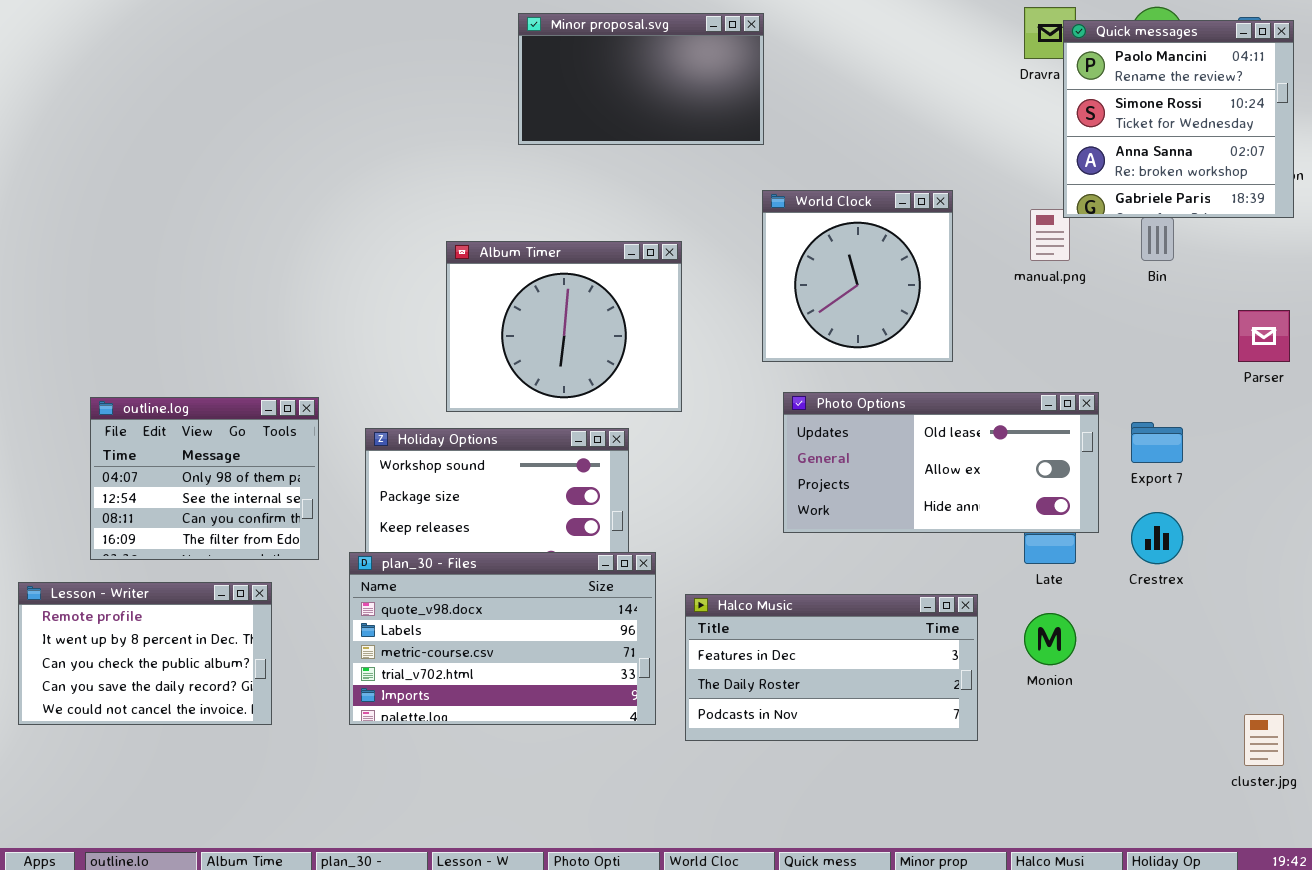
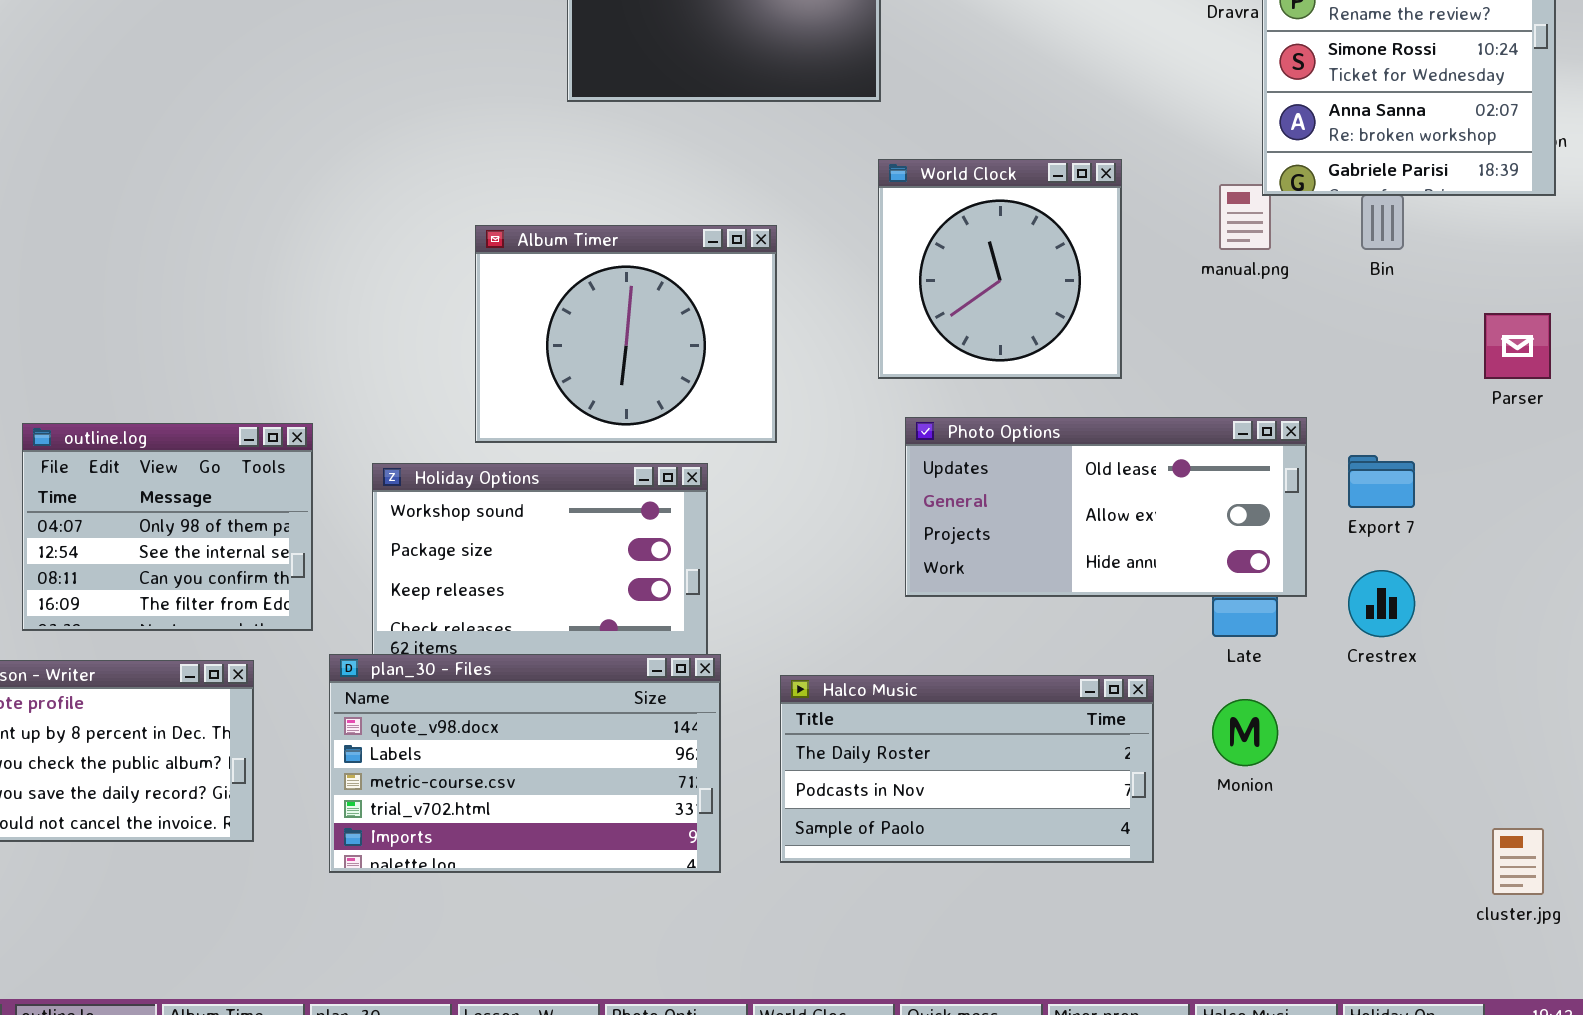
plan_30 - Files: [349,552,656,725] -> [329,654,721,873], moved
Halco Music: [685,594,978,741] -> [780,675,1154,863], scrolled down 1 row

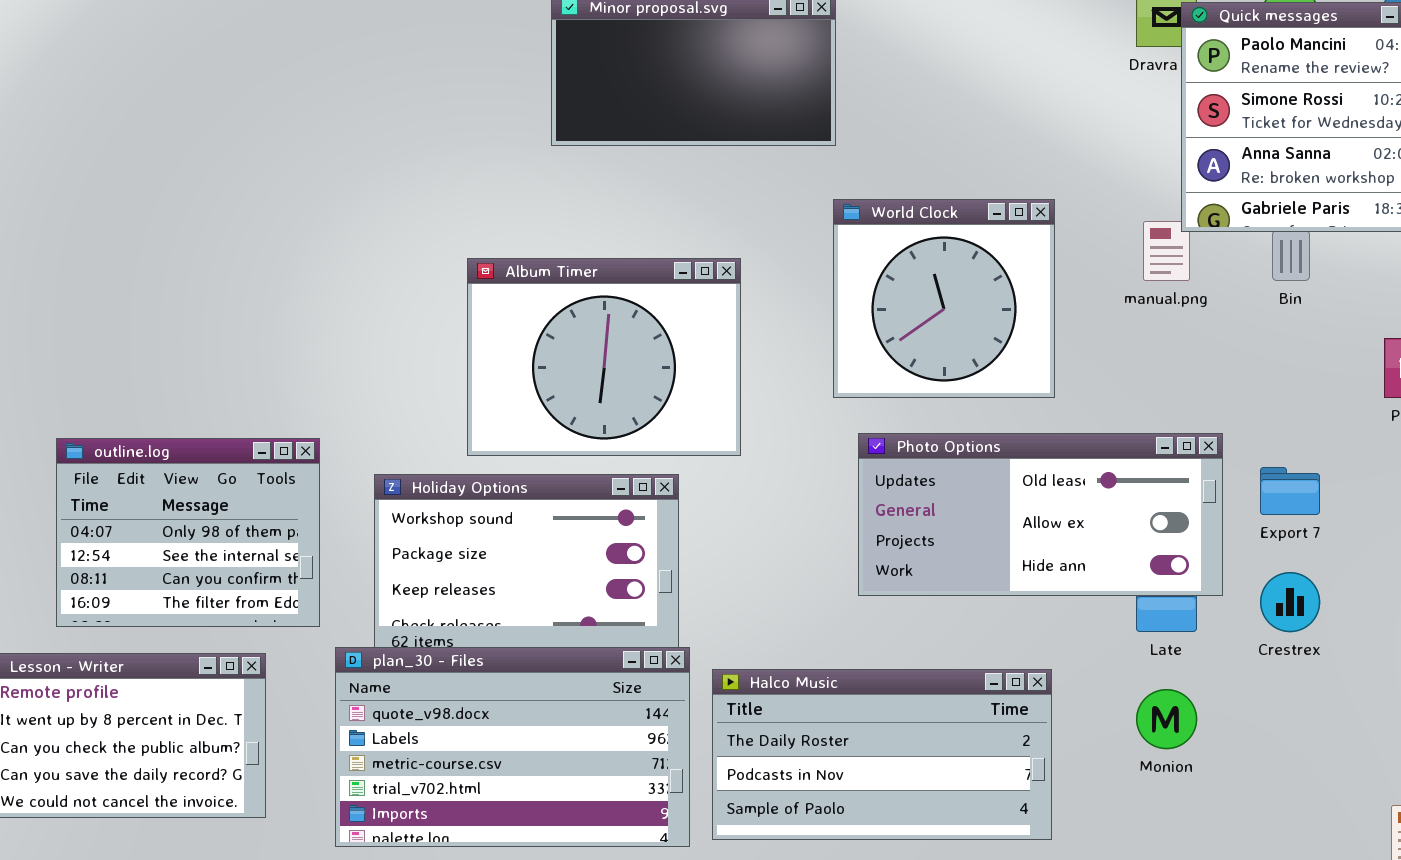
Halco Music: [780,675,1154,863] -> [712,669,1052,840], moved

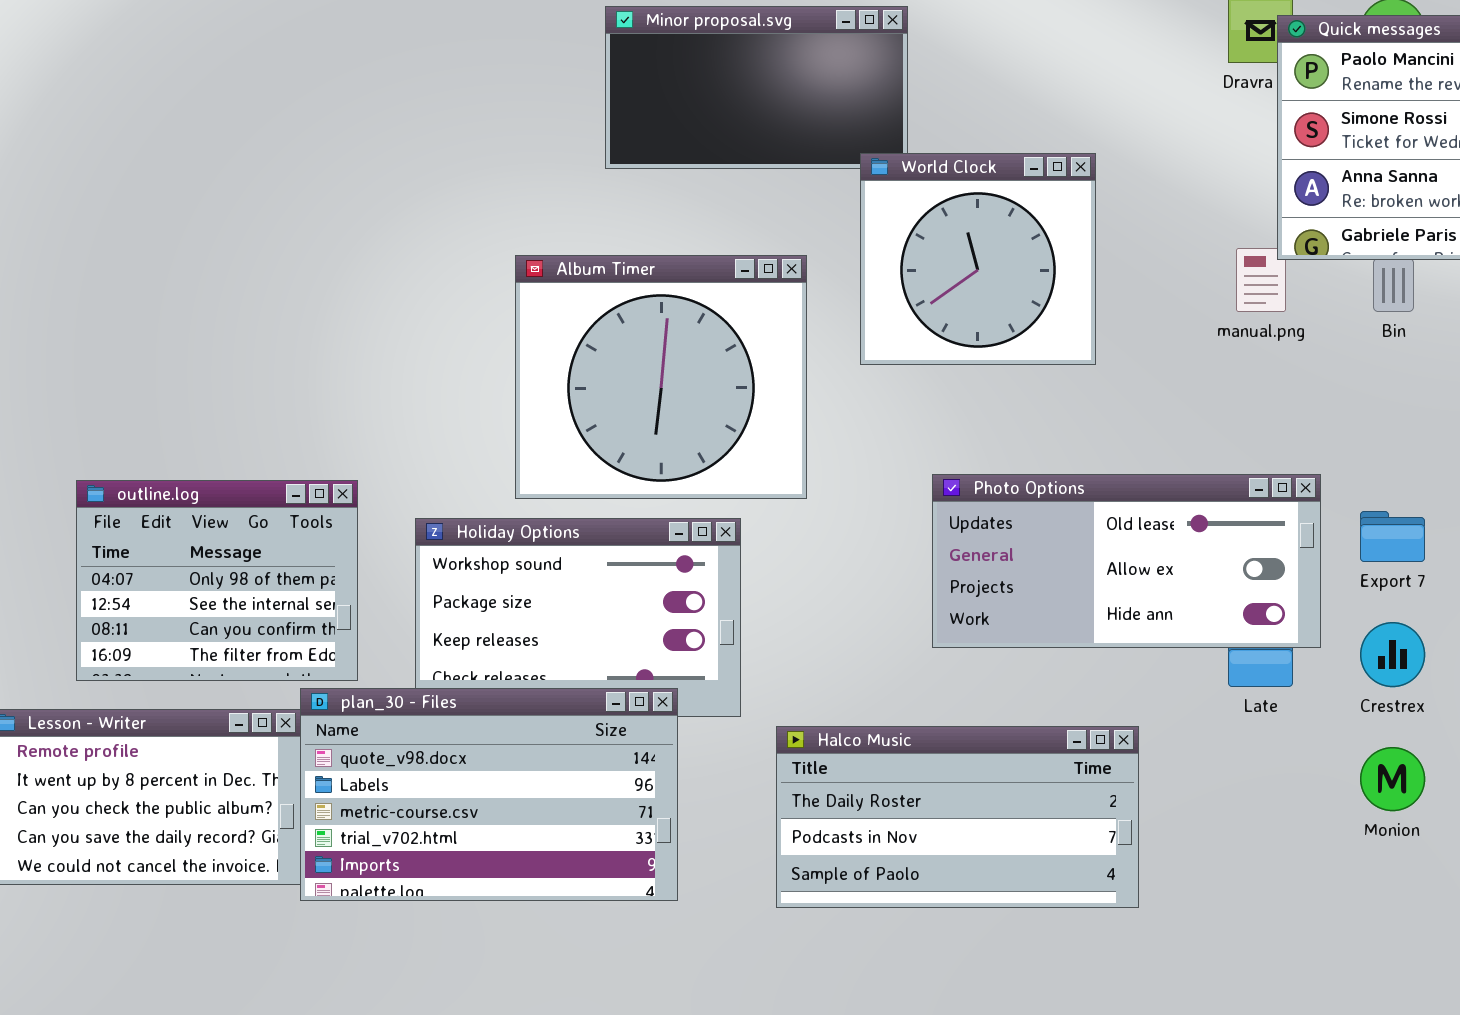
World Clock: [833,199,1055,398] -> [860,153,1096,365], moved
Album Timer: [467,258,741,456] -> [515,255,807,499], resized
plan_30 - Files: [335,647,690,847] -> [300,688,678,901], moved
Monion: [1136,689,1197,749] -> [1360,747,1425,811], moved

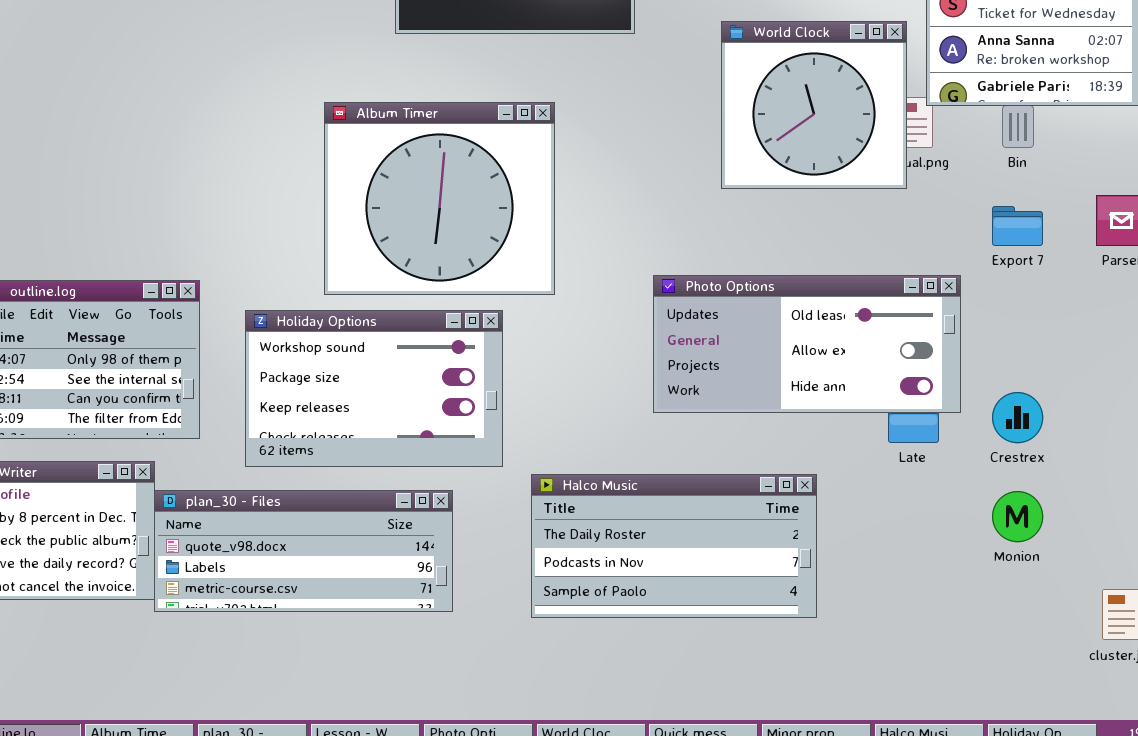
World Clock: [860,153,1096,365] -> [721,21,907,189], moved
Export 7: [1360,511,1425,562] -> [992,206,1043,246], moved
plan_30 - Files: [300,688,678,901] -> [154,490,453,612], resized

